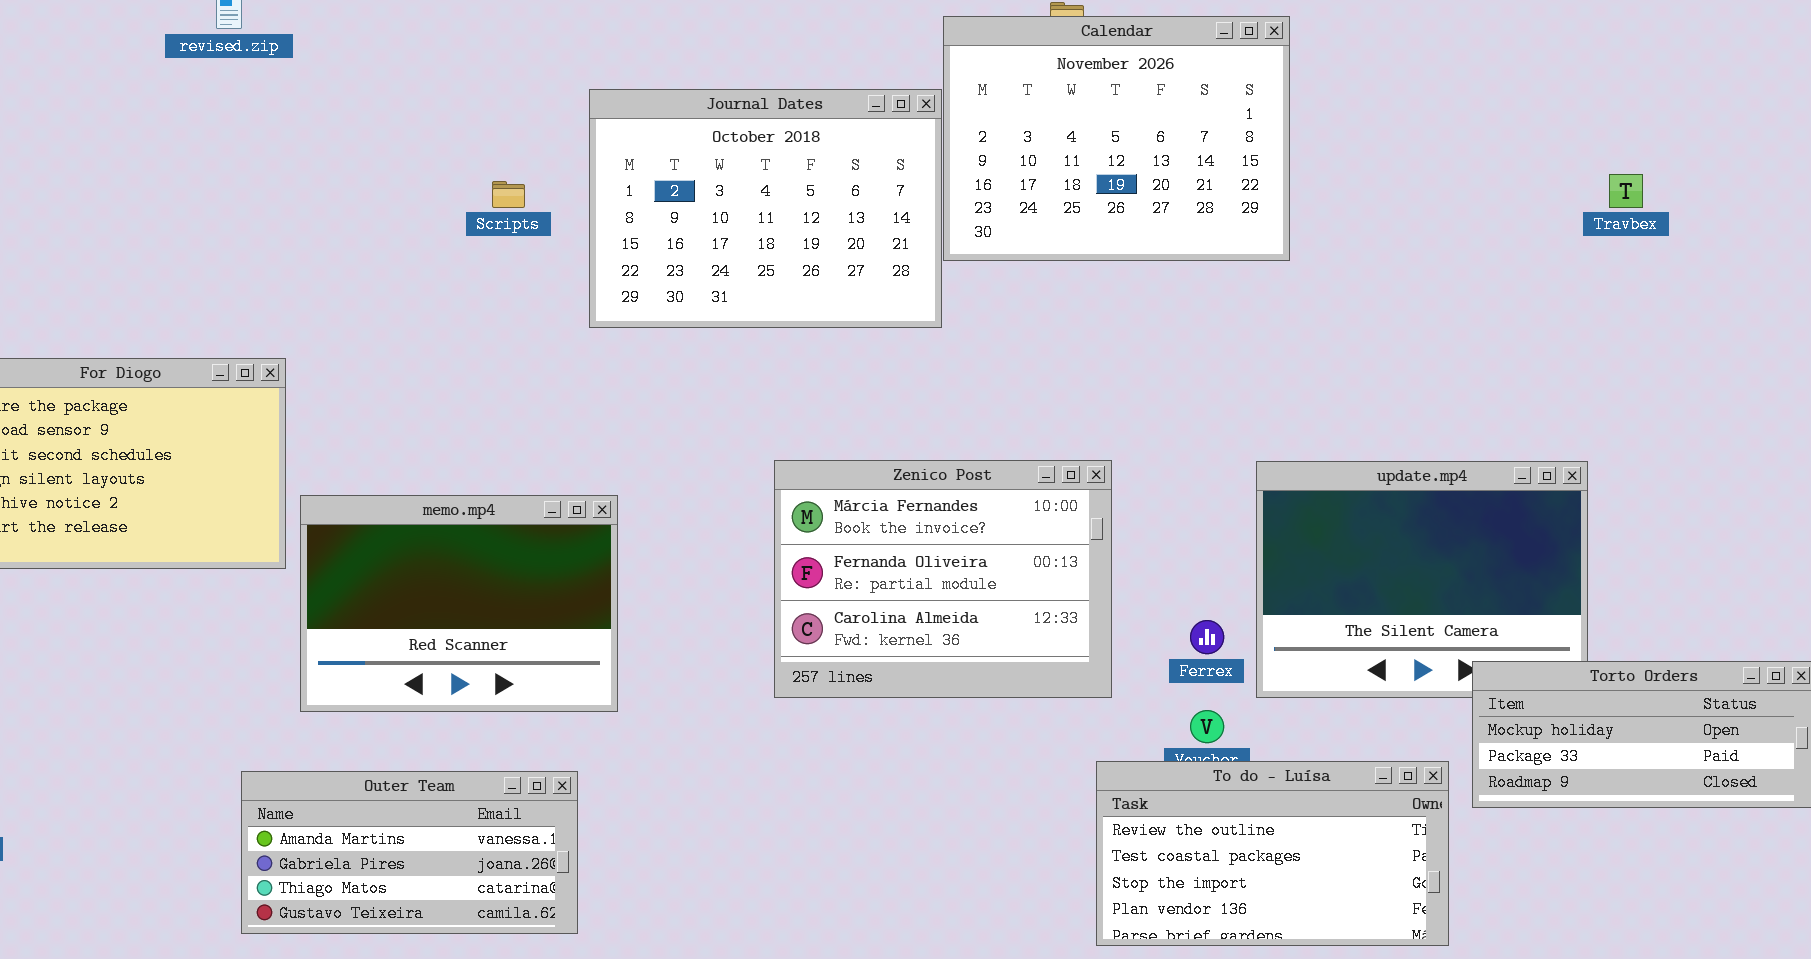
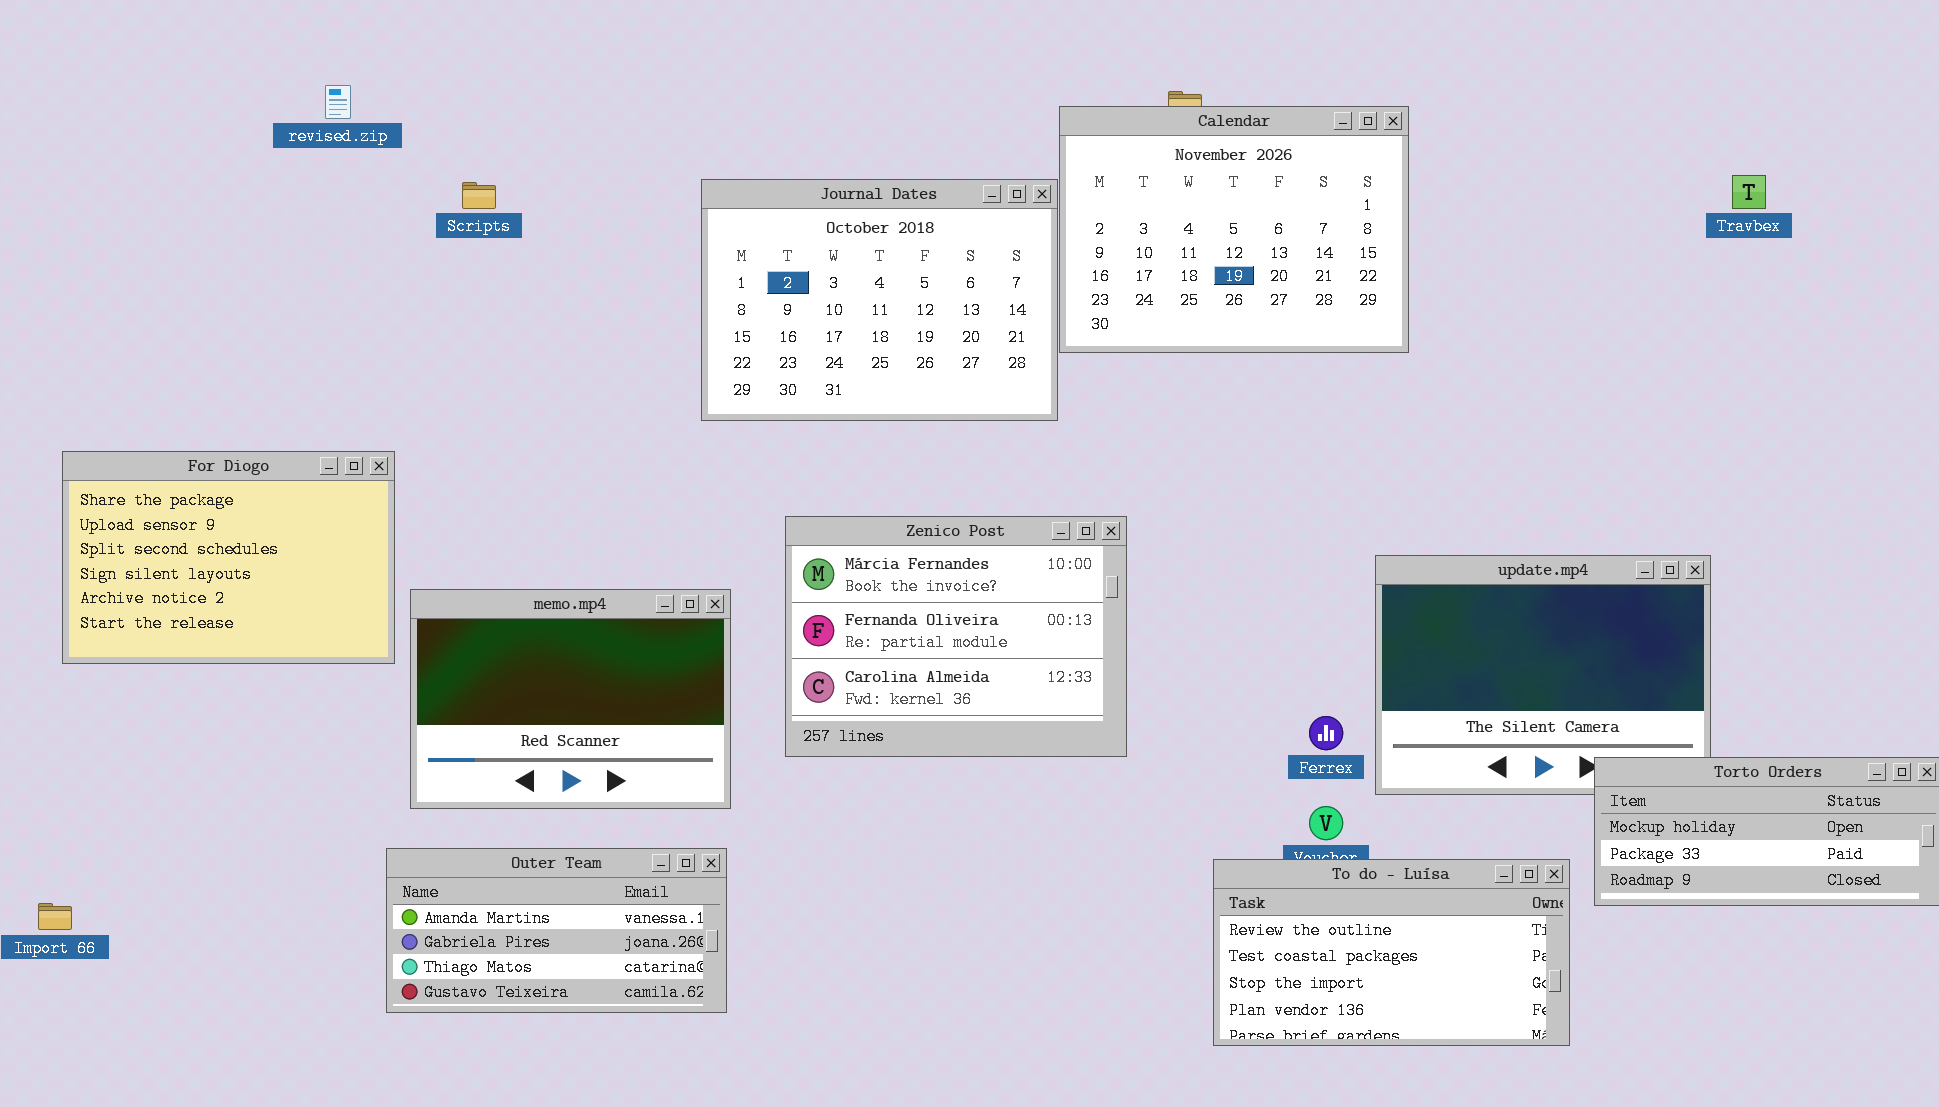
Travbex: [1609,174,1643,208] -> [1732,175,1766,209], moved
Scripts: [492,181,525,208] -> [462,182,496,209], moved
Zenico Post: [774,460,1112,698] -> [785,516,1127,757], moved
Outer Team: [241,771,578,934] -> [386,848,727,1013], moved

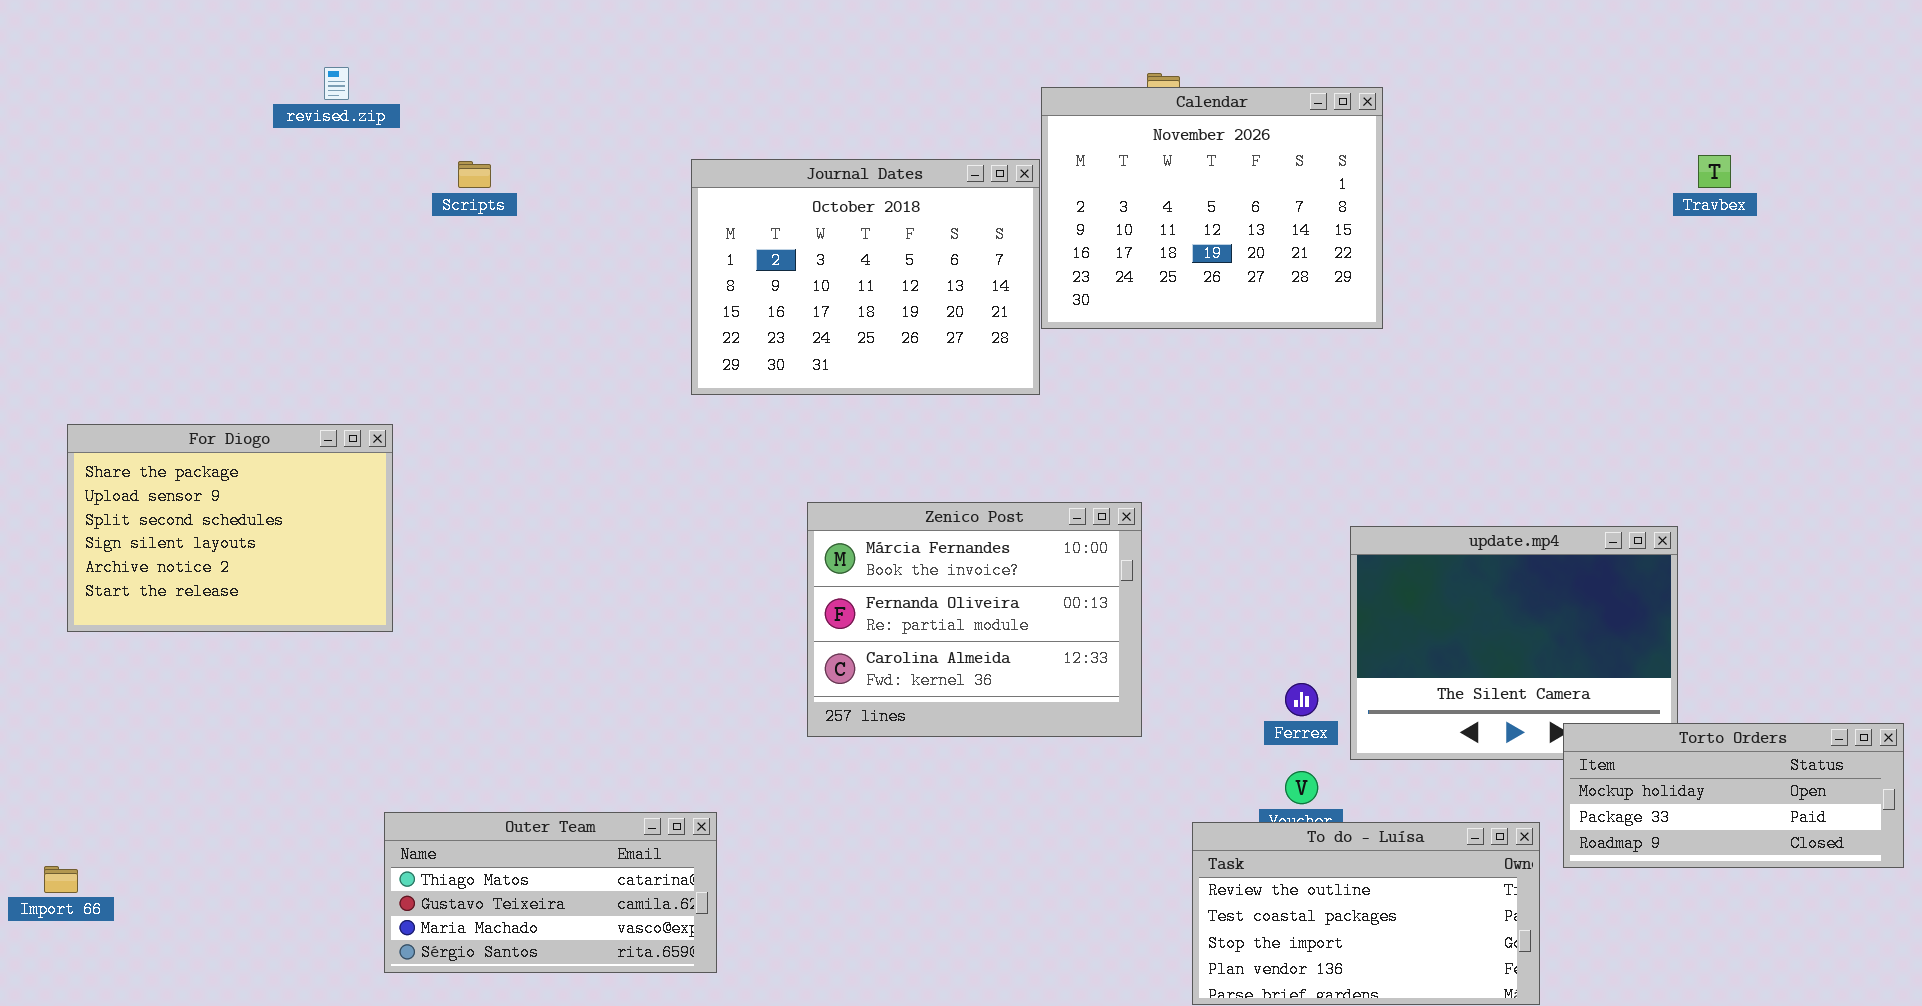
Zenico Post: [785,516,1127,757] -> [807,502,1142,737], moved
memo.mp4: [410,589,731,809] -> none, closed
Outer Team: [386,848,727,1013] -> [384,812,717,973], scrolled down 2 rows

